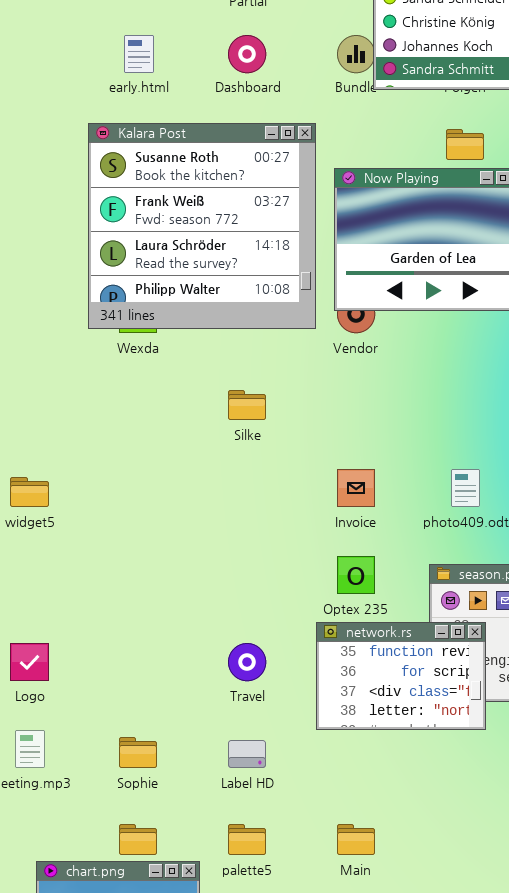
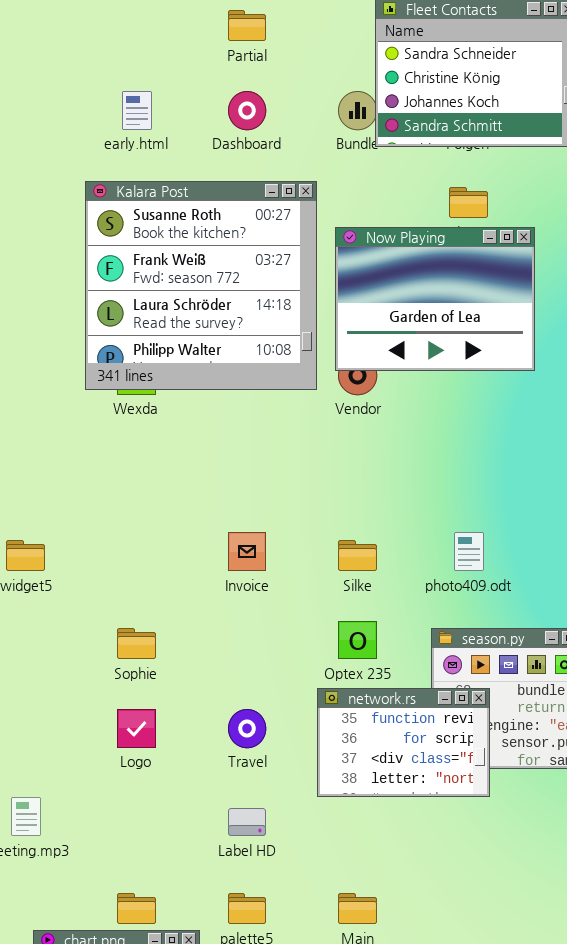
Silke: [228,390,266,420] -> [338,540,377,571], moved
Invoice: [337,469,375,507] -> [228,532,266,571], moved
Logo: [10,643,49,681] -> [117,709,156,748], moved
Sophie: [119,737,157,768] -> [117,628,156,659], moved

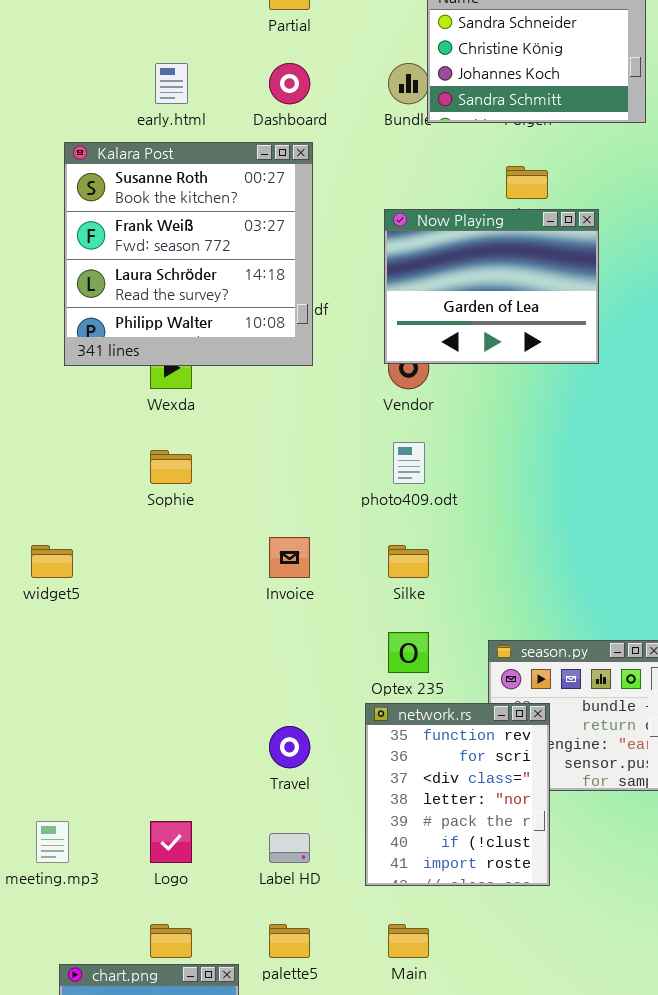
Kalara Post: [85,181,317,390] -> [64,142,313,366], moved
photo409.odt: [454,532,484,571] -> [393,442,425,484], moved
Sophie: [117,628,156,659] -> [150,450,192,484], moved
network.rs: [317,688,490,797] -> [365,703,550,886], resized
Logo: [117,709,156,748] -> [150,821,192,863], moved

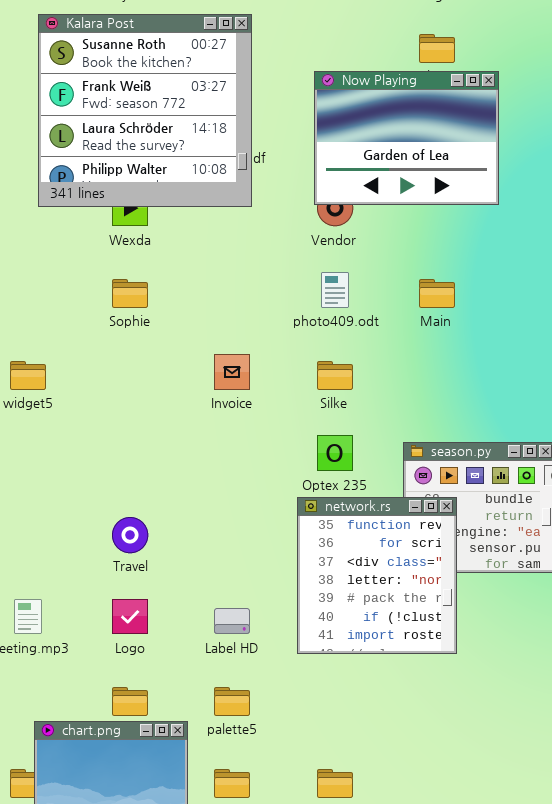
Travel: [269,726,310,768] -> [112,517,148,553], moved
Main: [388,924,429,958] -> [419,279,455,308], moved

